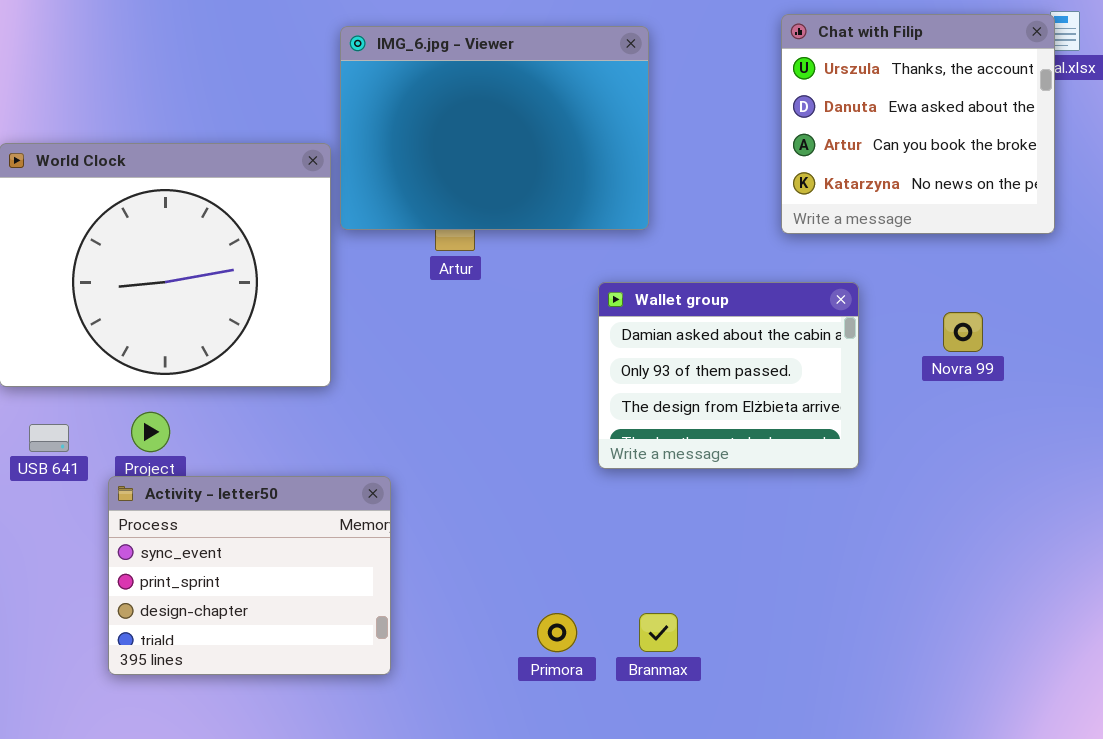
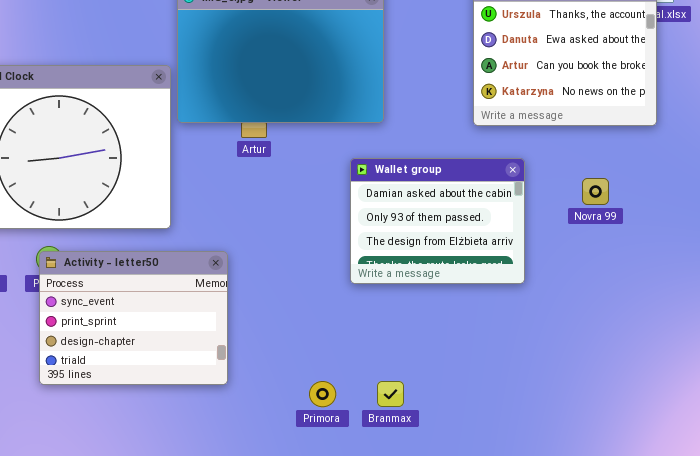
Activity - letter50: [108,476,391,675] -> [39,251,228,385], moved

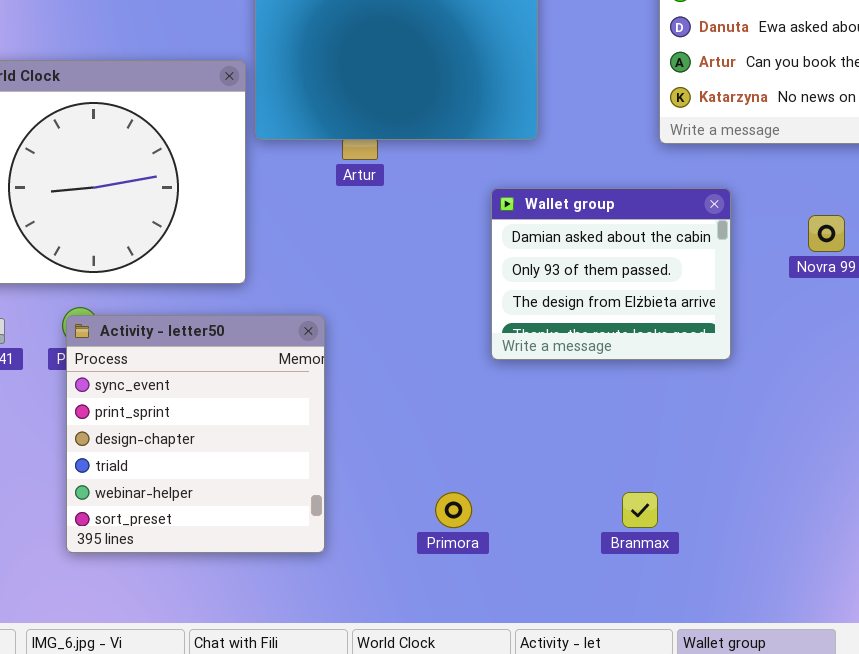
Activity - letter50: [39,251,228,385] -> [66,315,325,553], resized
Branmax: [377,381,404,407] -> [622,492,658,528], moved

